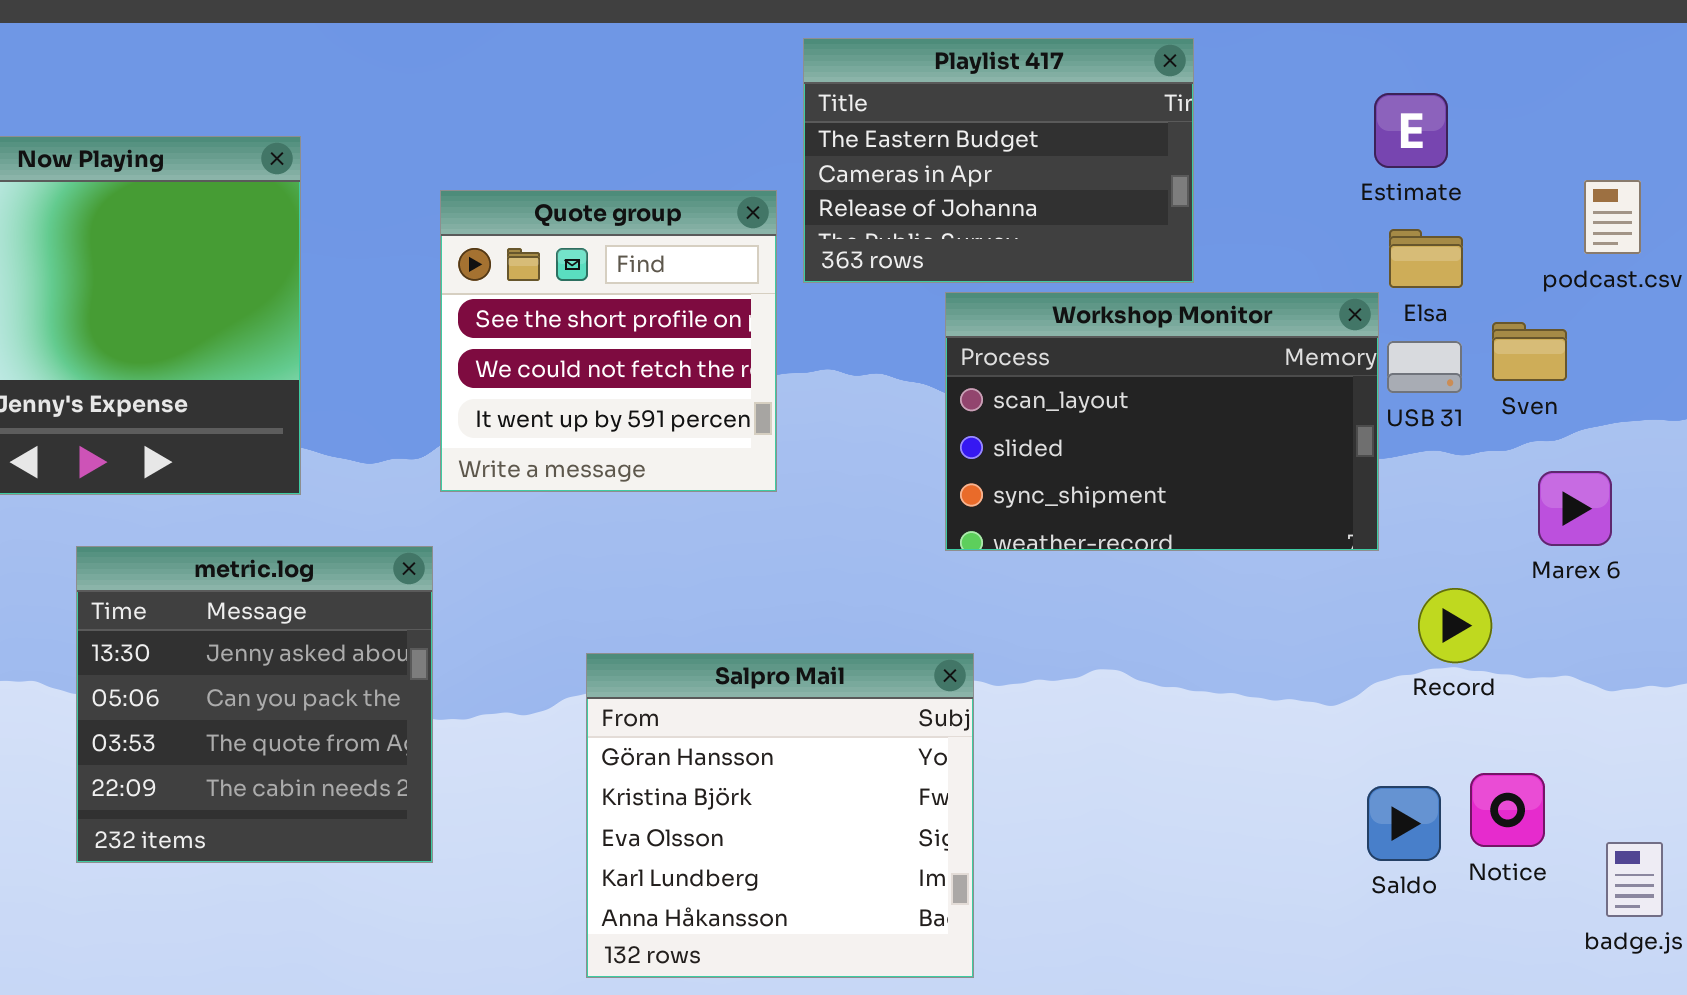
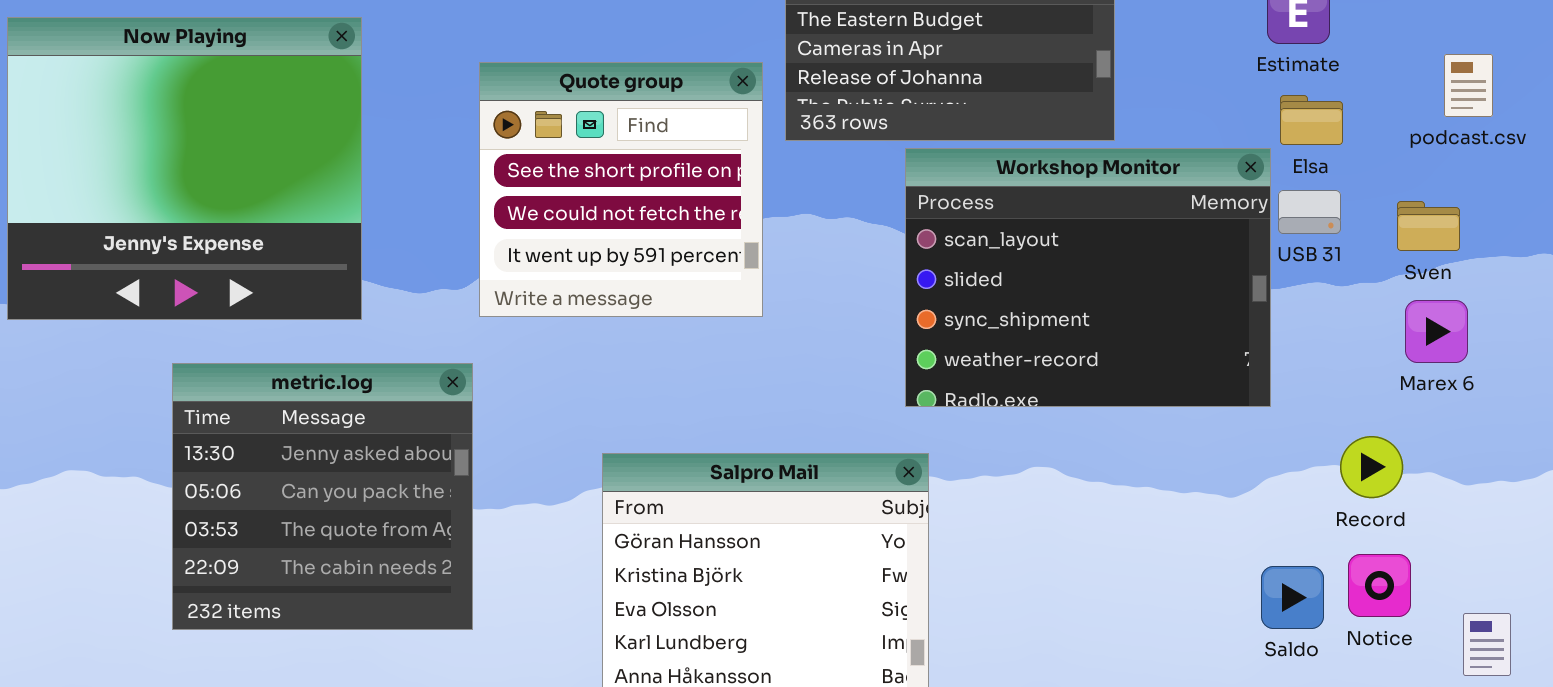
Workshop Monitor: [945,292,1379,551] -> [905,148,1271,407], resized
Sven: [1492,322,1567,381] -> [1397,201,1460,251], moved
Record: [1418,588,1492,663] -> [1340,436,1403,498], moved

